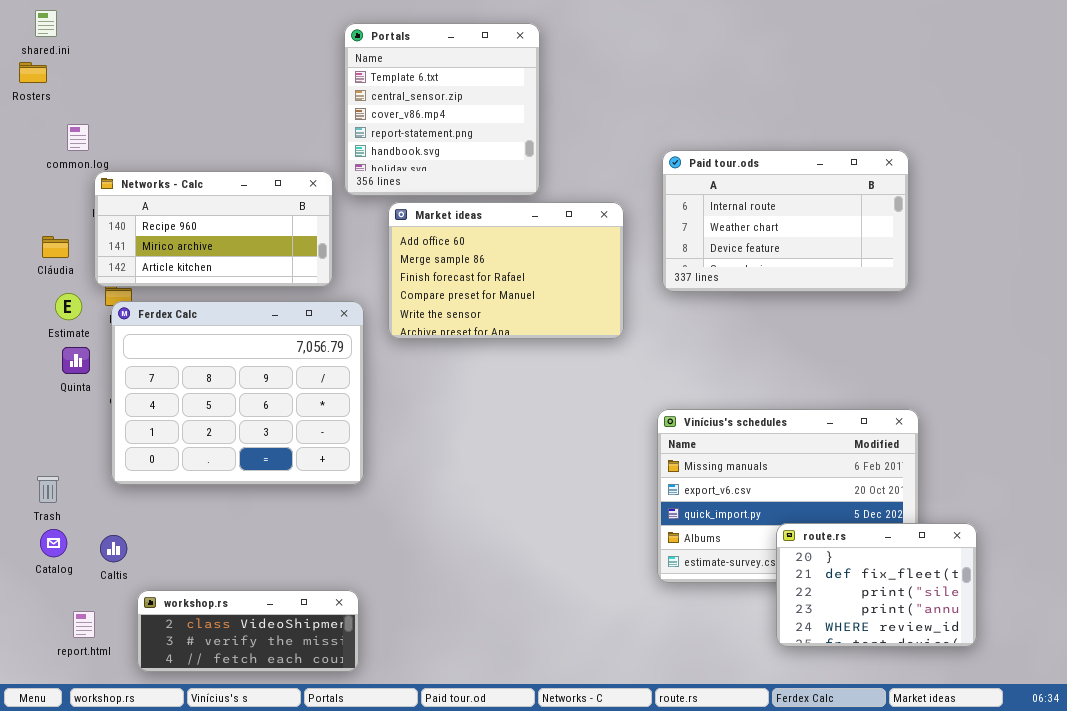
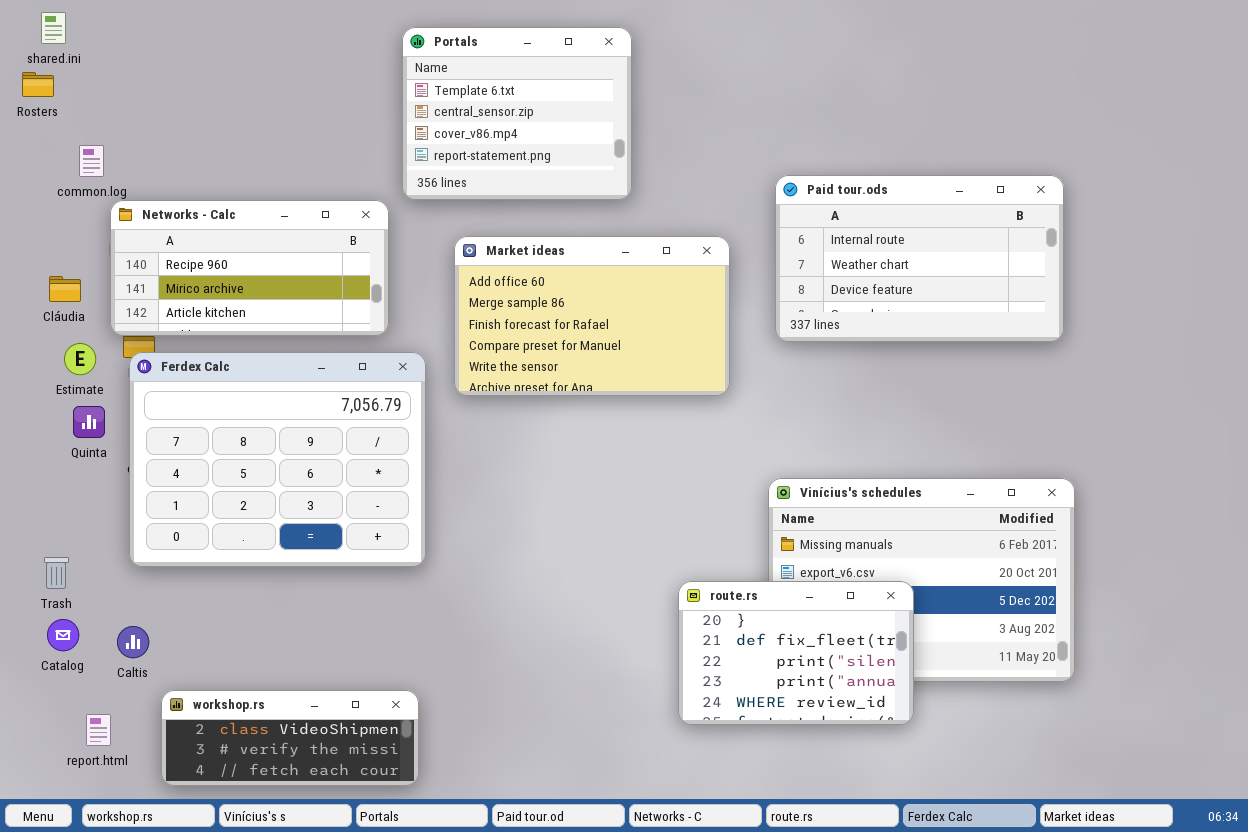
Portals: [344,23,540,196] -> [402,27,632,200], resized
route.rs: [776,523,977,647] -> [678,581,914,725], moved

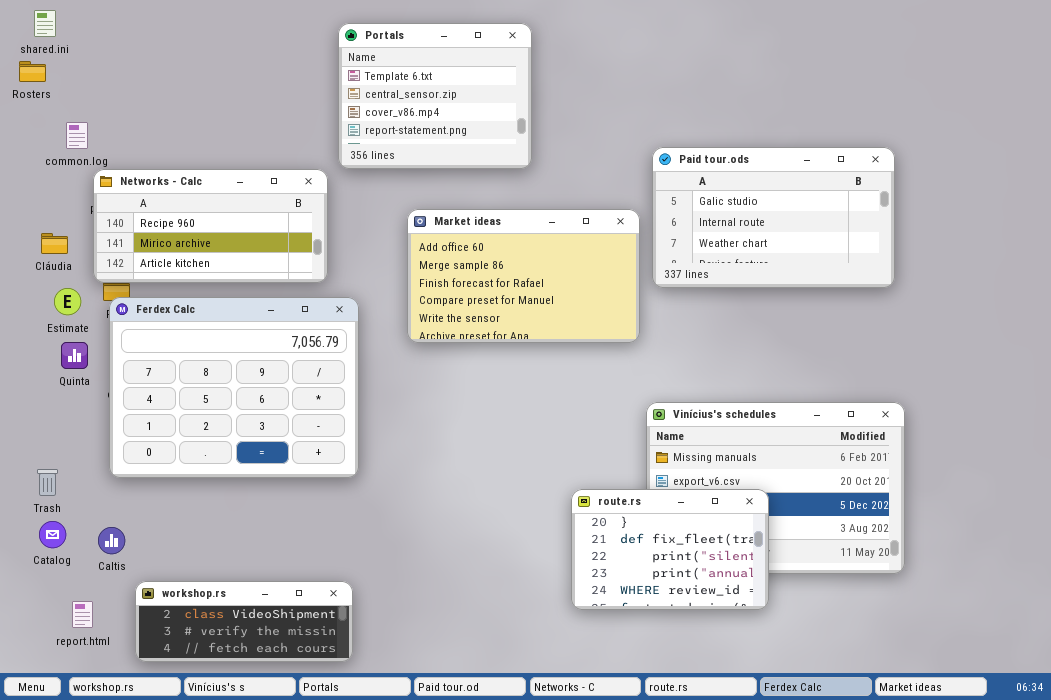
Paid tour.ods: [775,175,1064,342] -> [652,147,895,288], scrolled up 1 row
Market ideas: [454,236,730,396] -> [407,209,640,343], moved

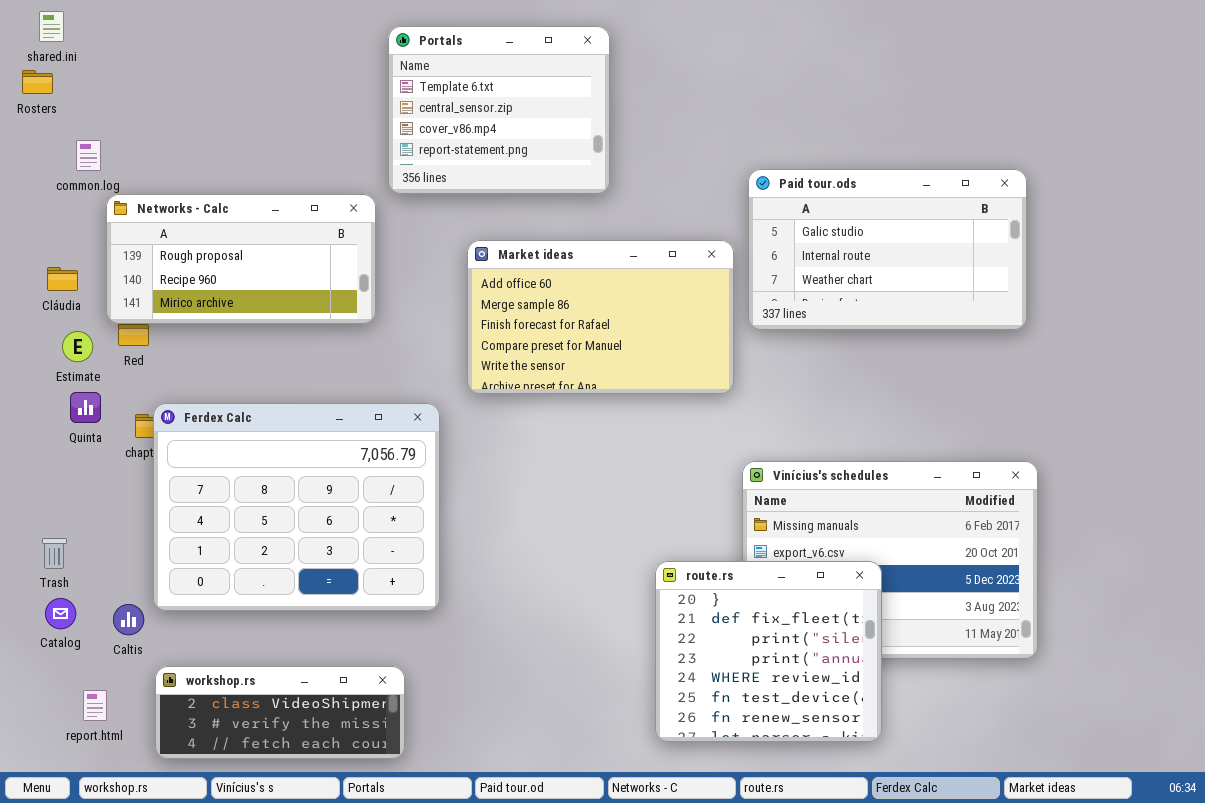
Networks - Calc: [93,169,328,283] -> [106,194,376,324], scrolled up 1 row
Ferdex Calc: [109,297,359,478] -> [153,403,440,611], moved
route.rs: [571,489,769,610] -> [655,561,882,742], resized

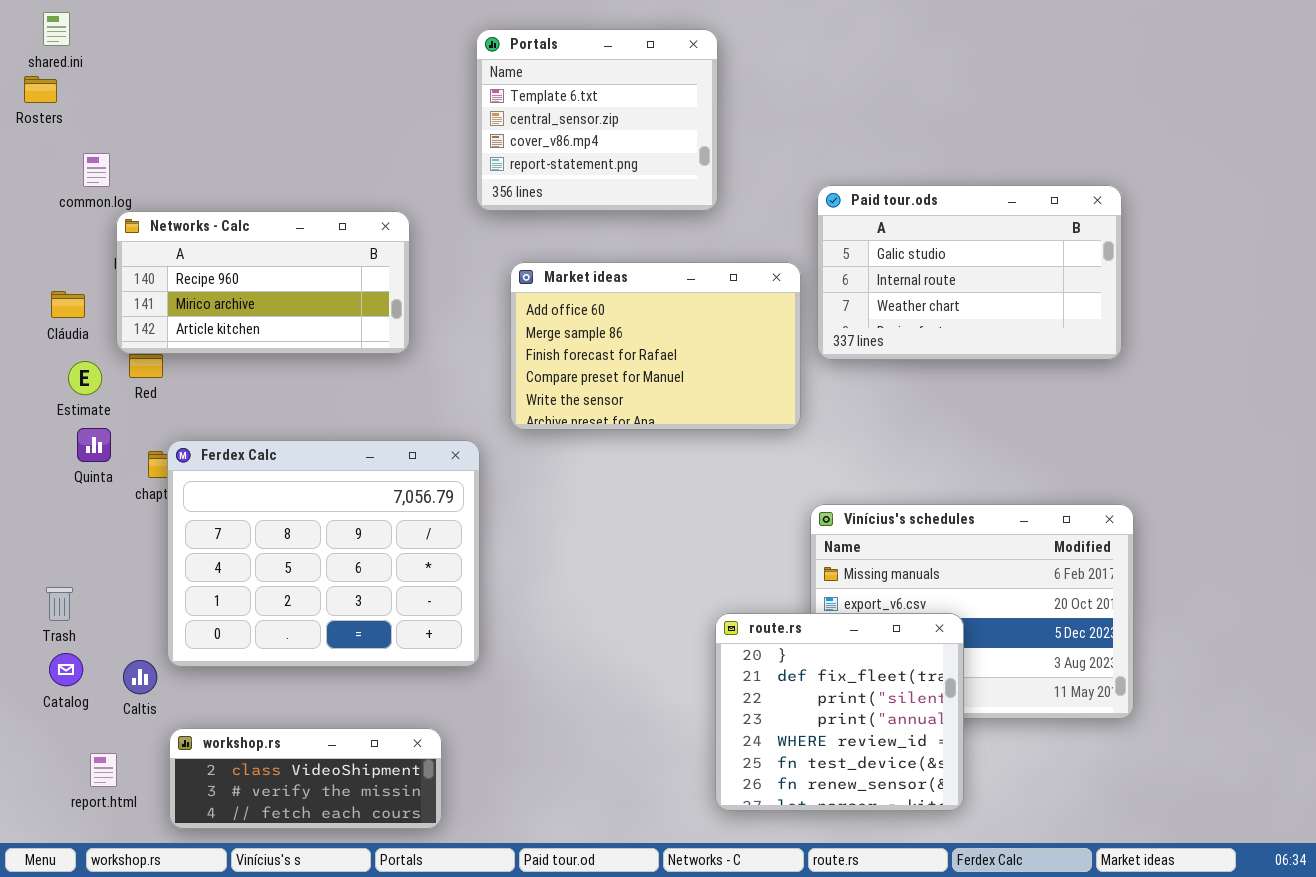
Portals: [388,26,610,194] -> [476,29,718,211], moved
Networks - Calc: [106,194,376,324] -> [116,211,410,354], scrolled down 1 row

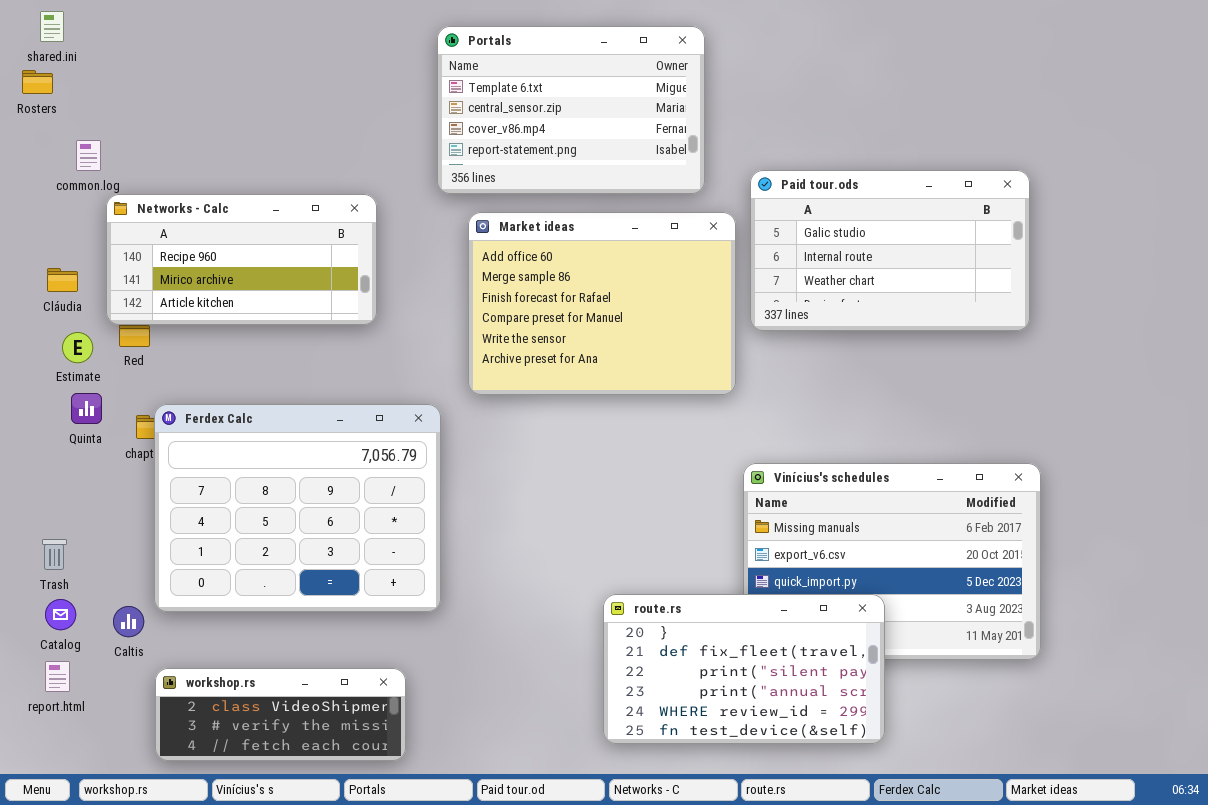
Portals: [476,29,718,211] -> [437,26,705,194], resized
Market ideas: [510,262,801,430] -> [468,212,736,395], resized
route.rs: [715,613,964,811] -> [603,594,885,744], resized
report.html: [90,753,117,787] -> [45,661,70,692], moved

